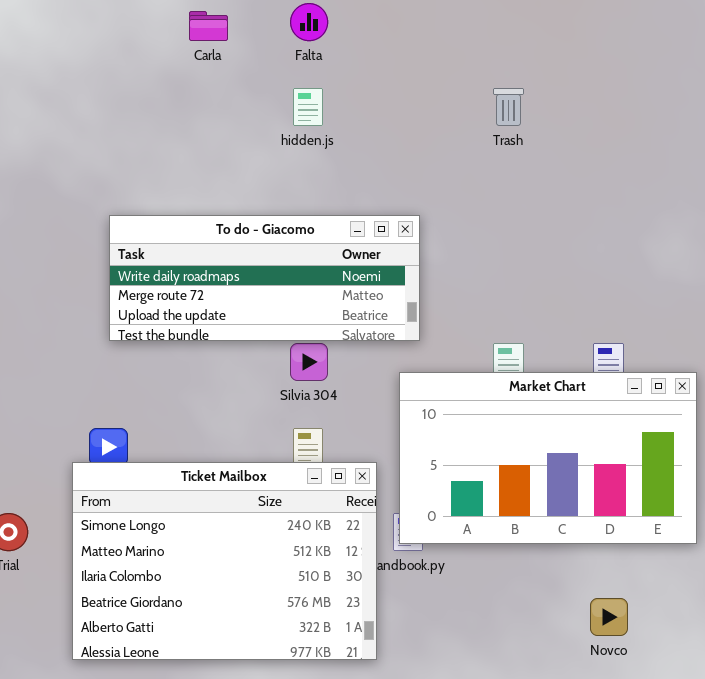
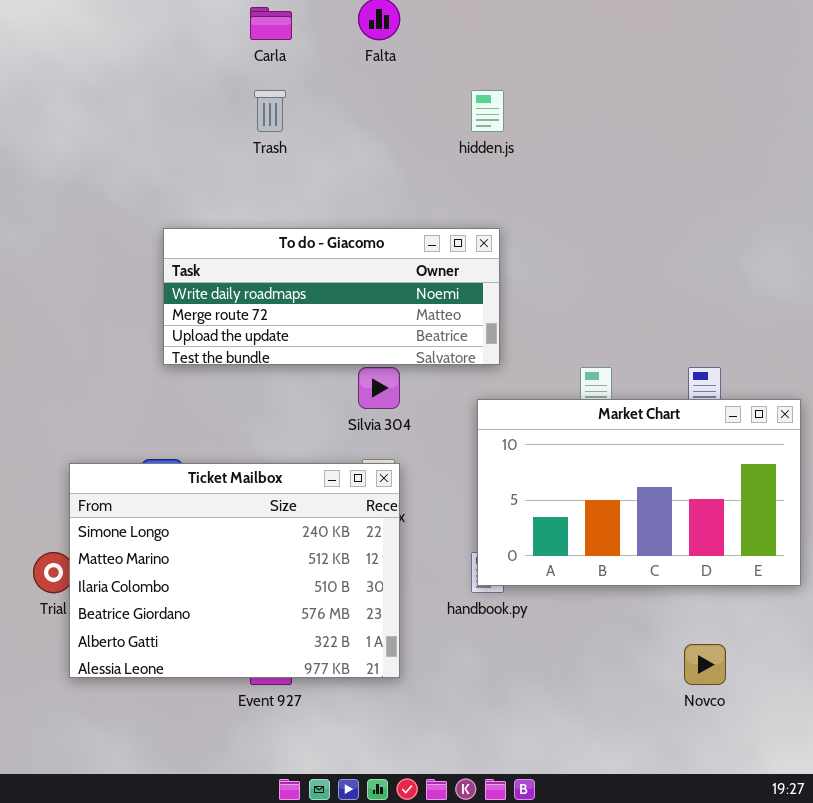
hidden.js: [293,88,323,126] -> [471,90,504,132], moved
Trash: [493,88,524,126] -> [254,90,286,132], moved
Ticket Mailbox: [72,462,377,660] -> [69,463,400,678], moved

